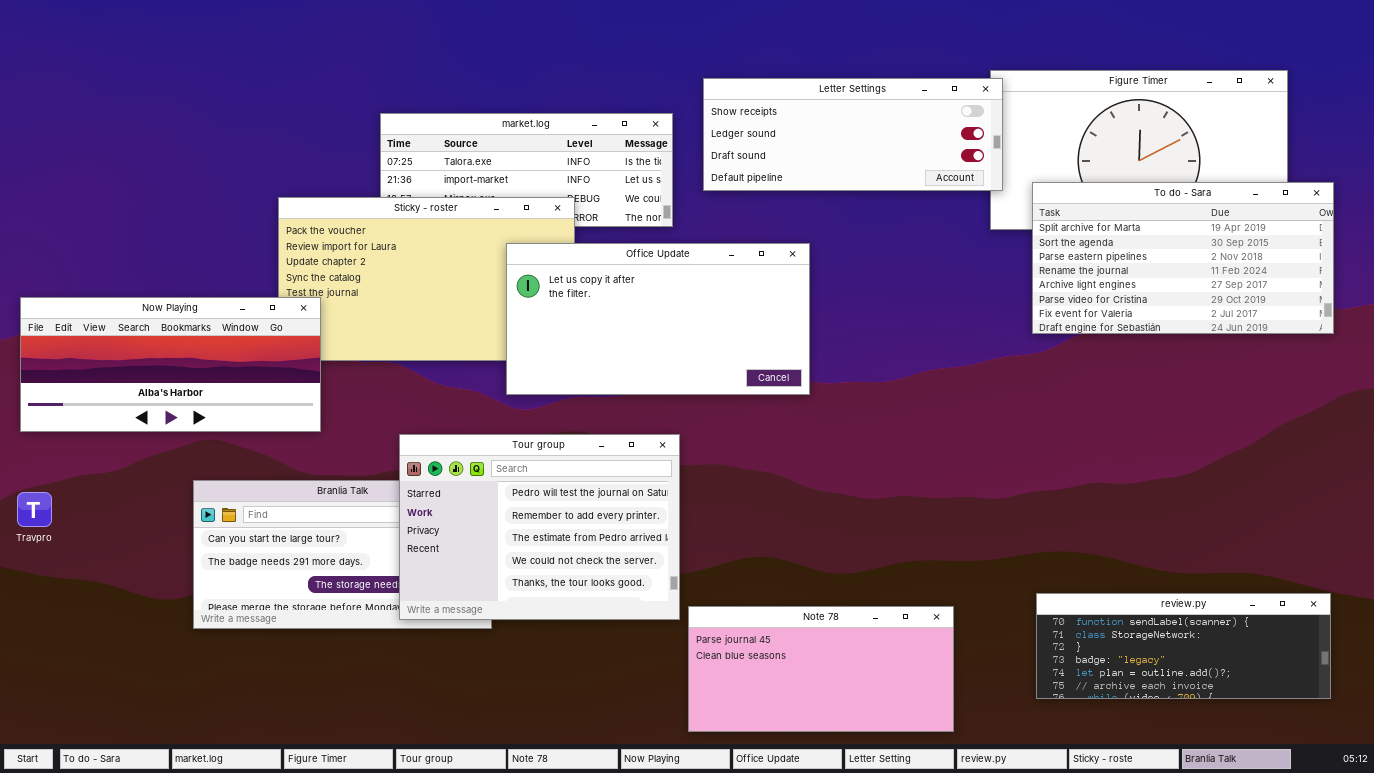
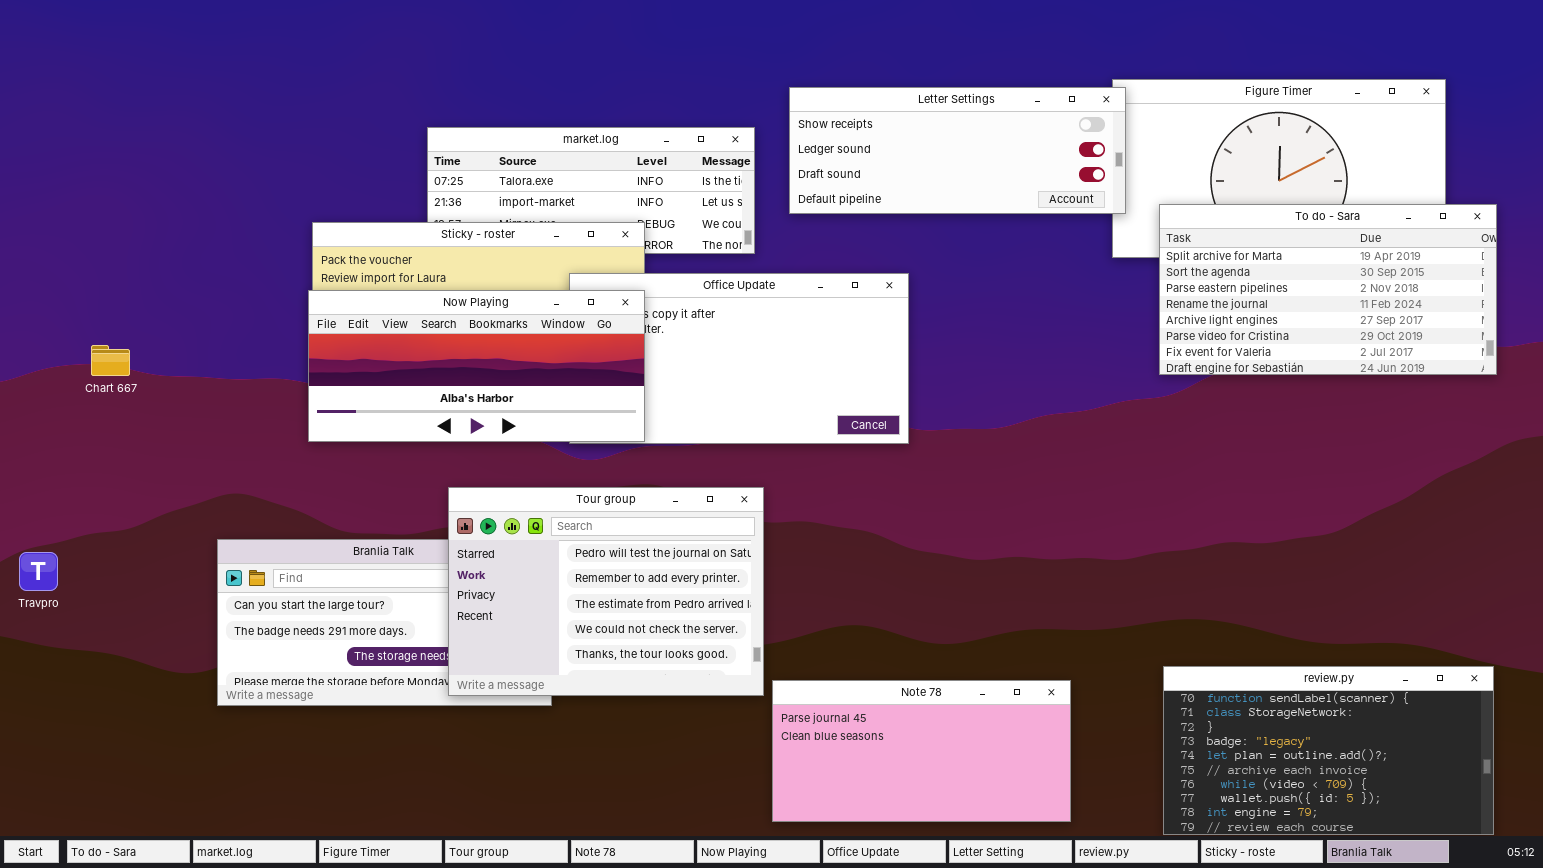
Now Playing: [20,297,321,432] -> [308,290,645,442], moved
review.py: [1036,593,1331,699] -> [1163,666,1494,835], resized

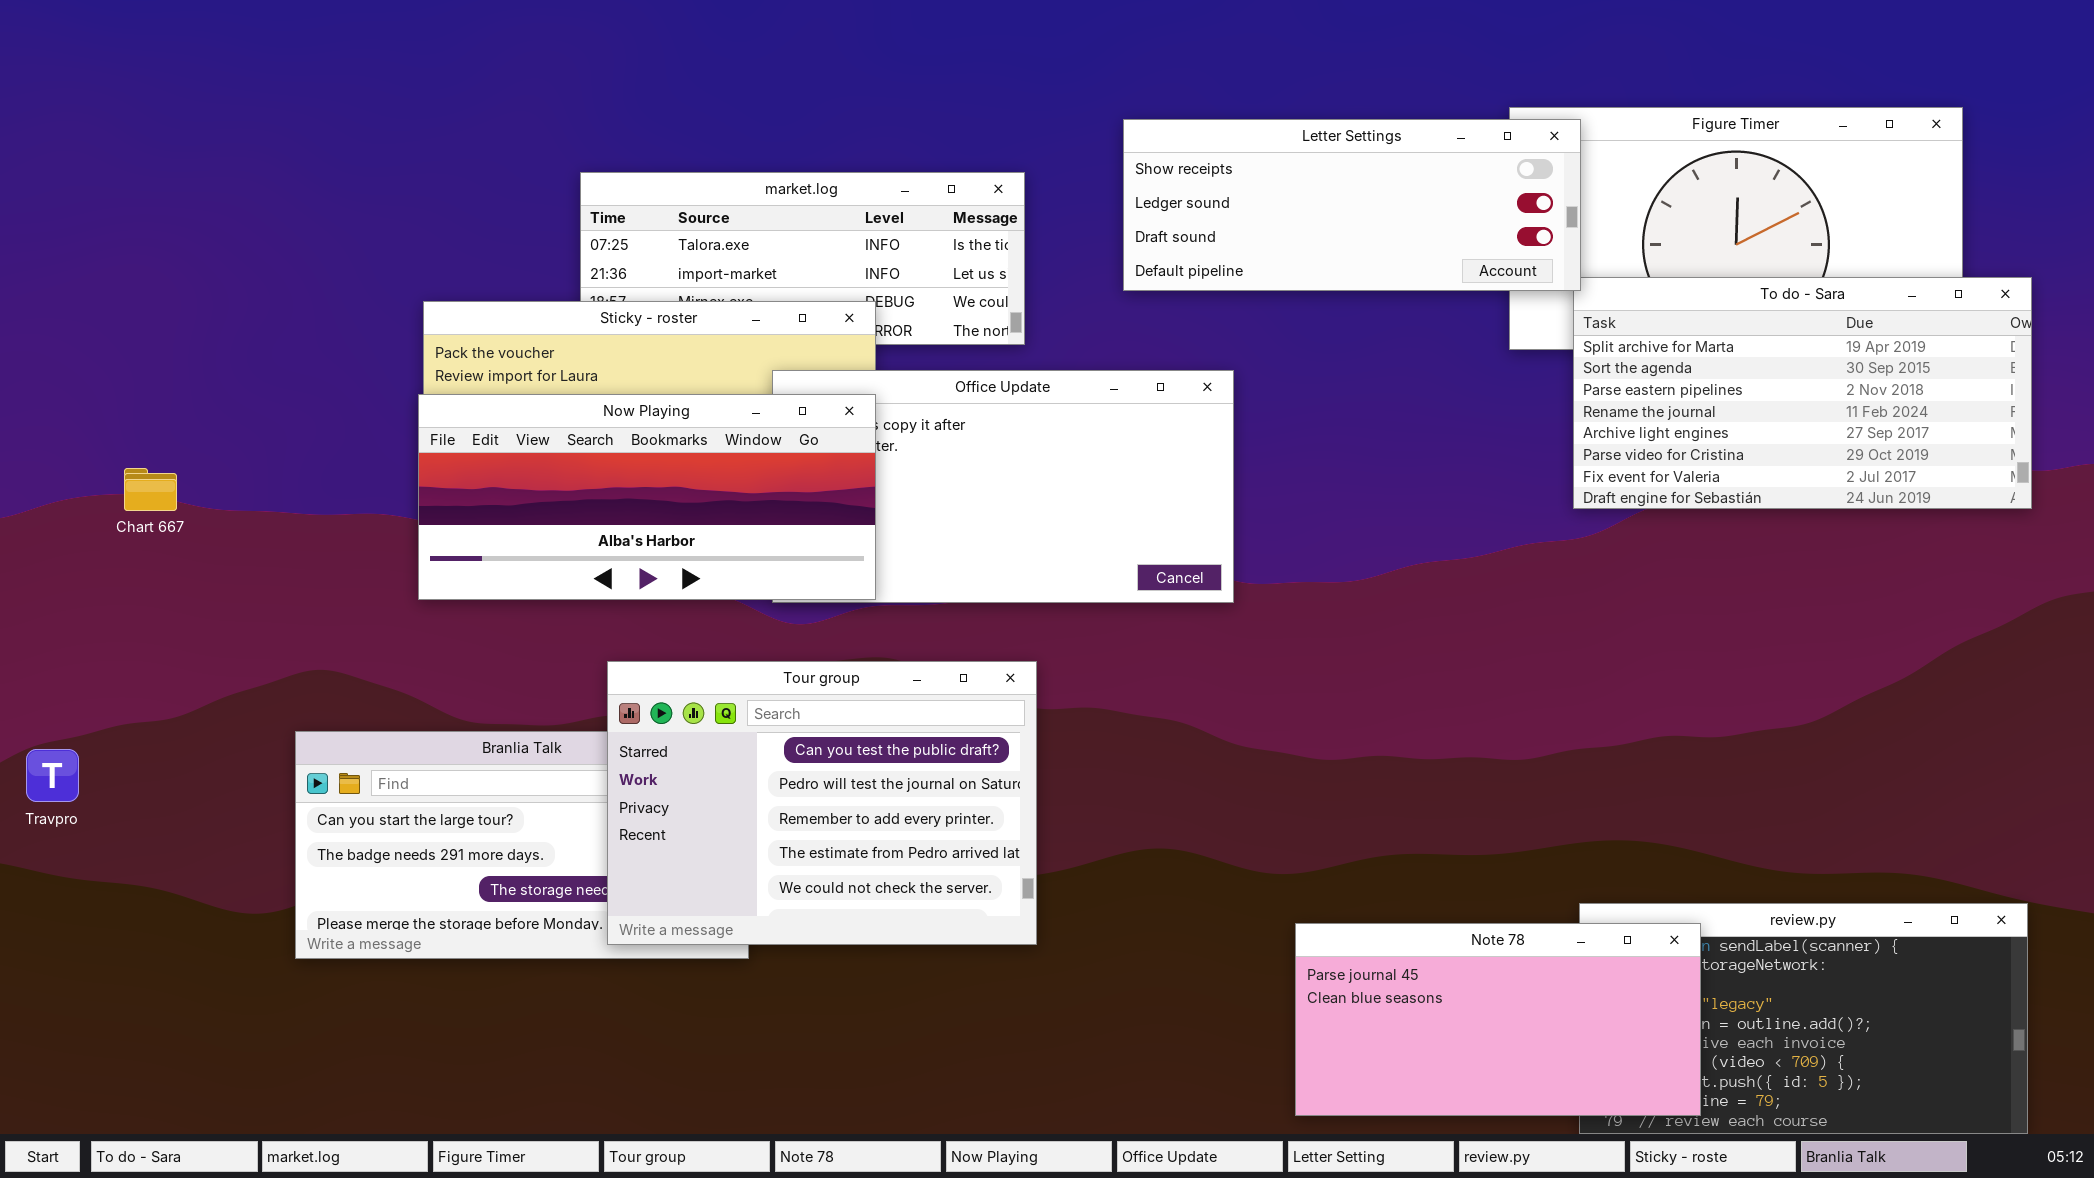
Letter Settings: [789,87,1126,214] -> [1123,119,1581,291], moved
Tour group: [448,487,764,696] -> [607,661,1037,945], scrolled up 1 row
Note 78: [772,680,1071,822] -> [1295,923,1701,1116], moved

